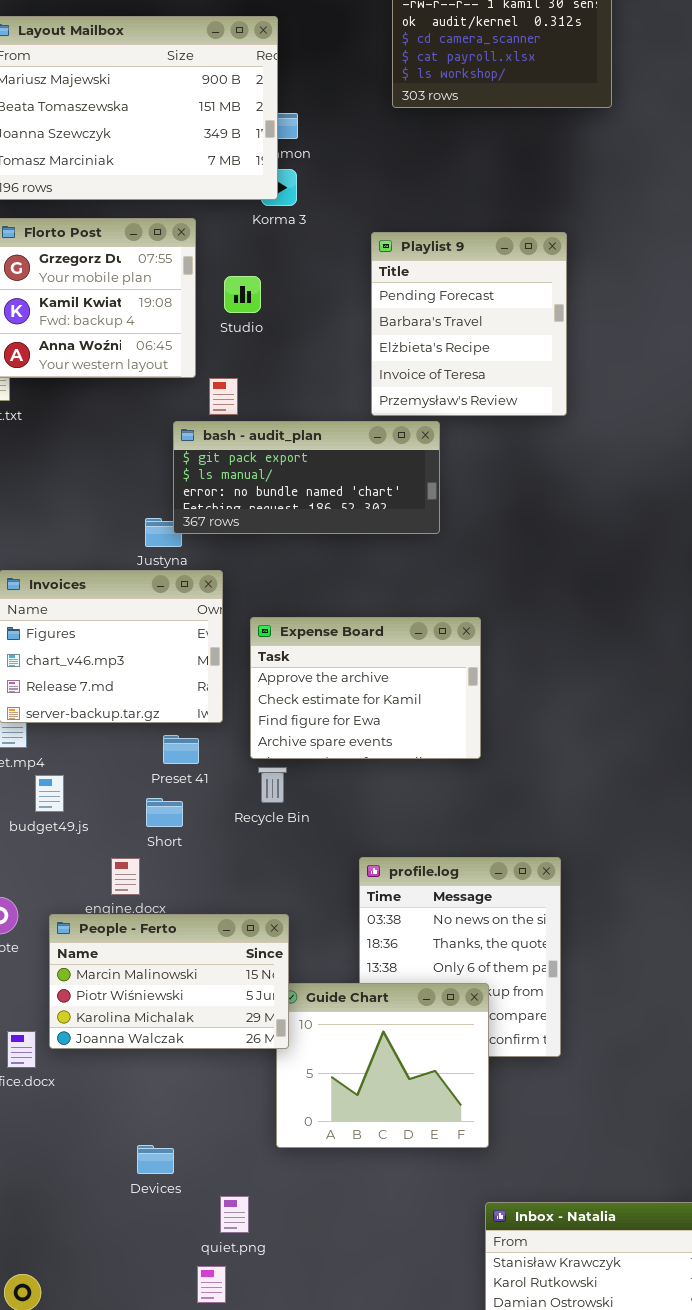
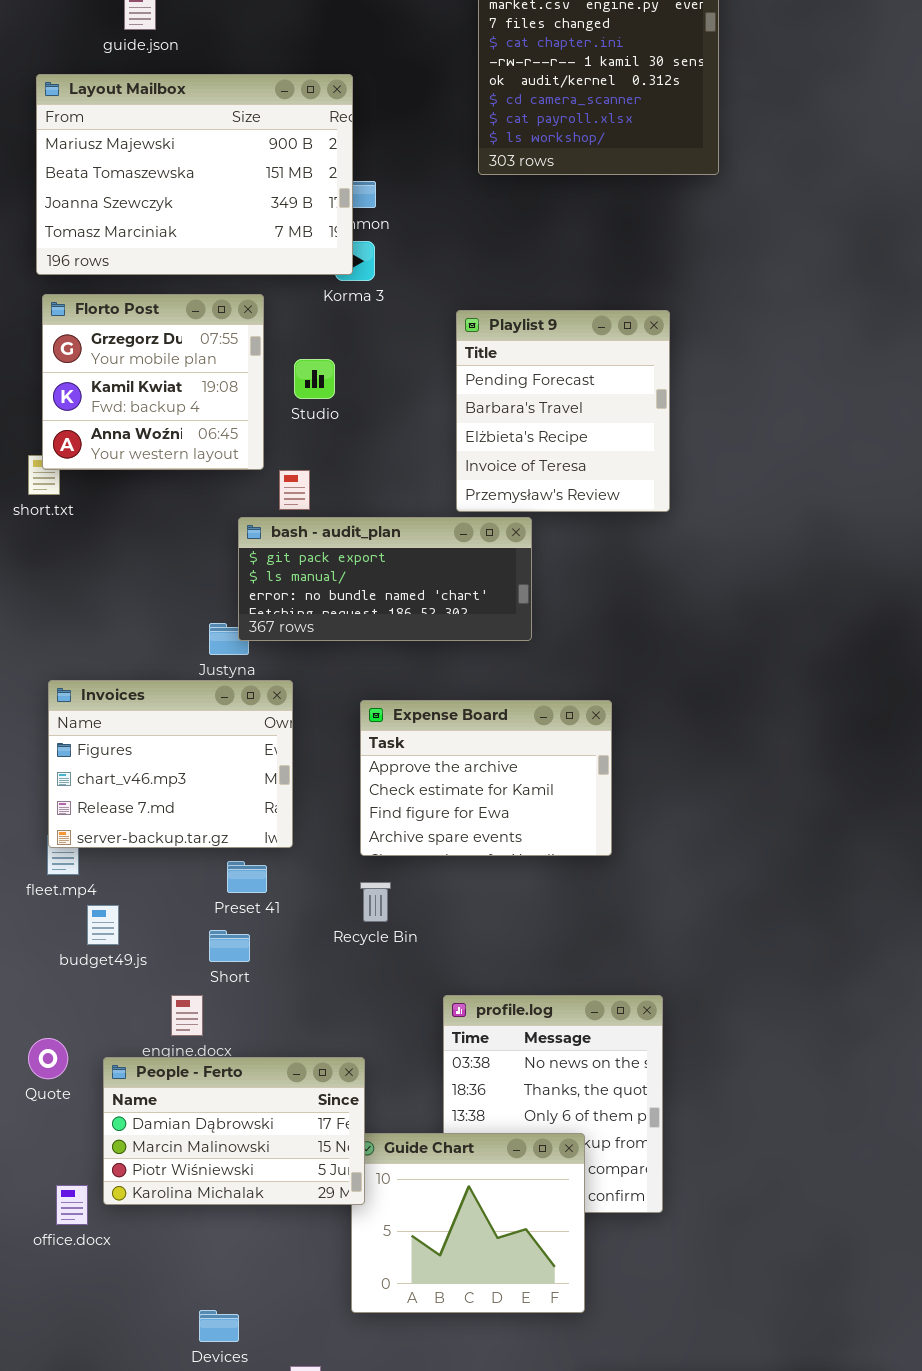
Expense Board: [250,617,481,759] -> [360,700,612,856], moved
Recycle Bin: [258,767,287,803] -> [360,882,391,922], moved
People - Ferto: [49,914,289,1049] -> [103,1057,365,1205], scrolled up 1 row

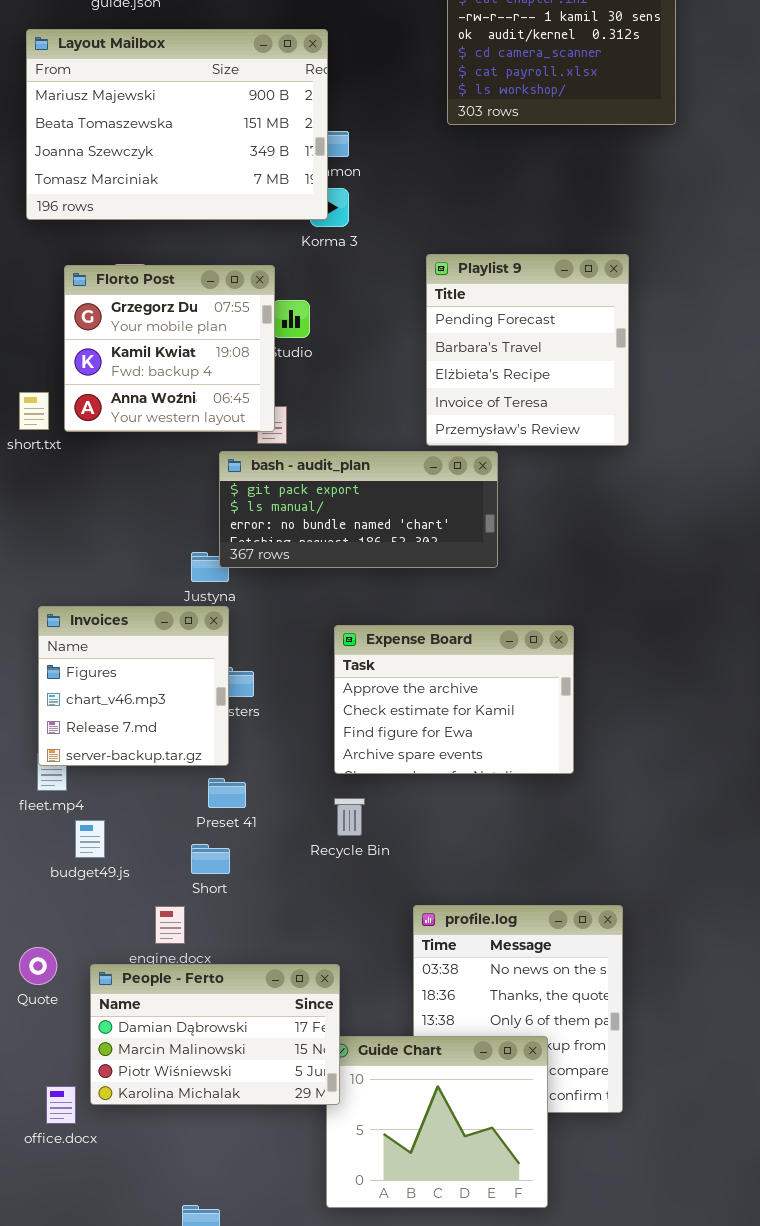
Florto Post: [42,294,264,470] -> [64,265,275,432], moved
Invoices: [48,680,293,848] -> [38,606,229,766], resized

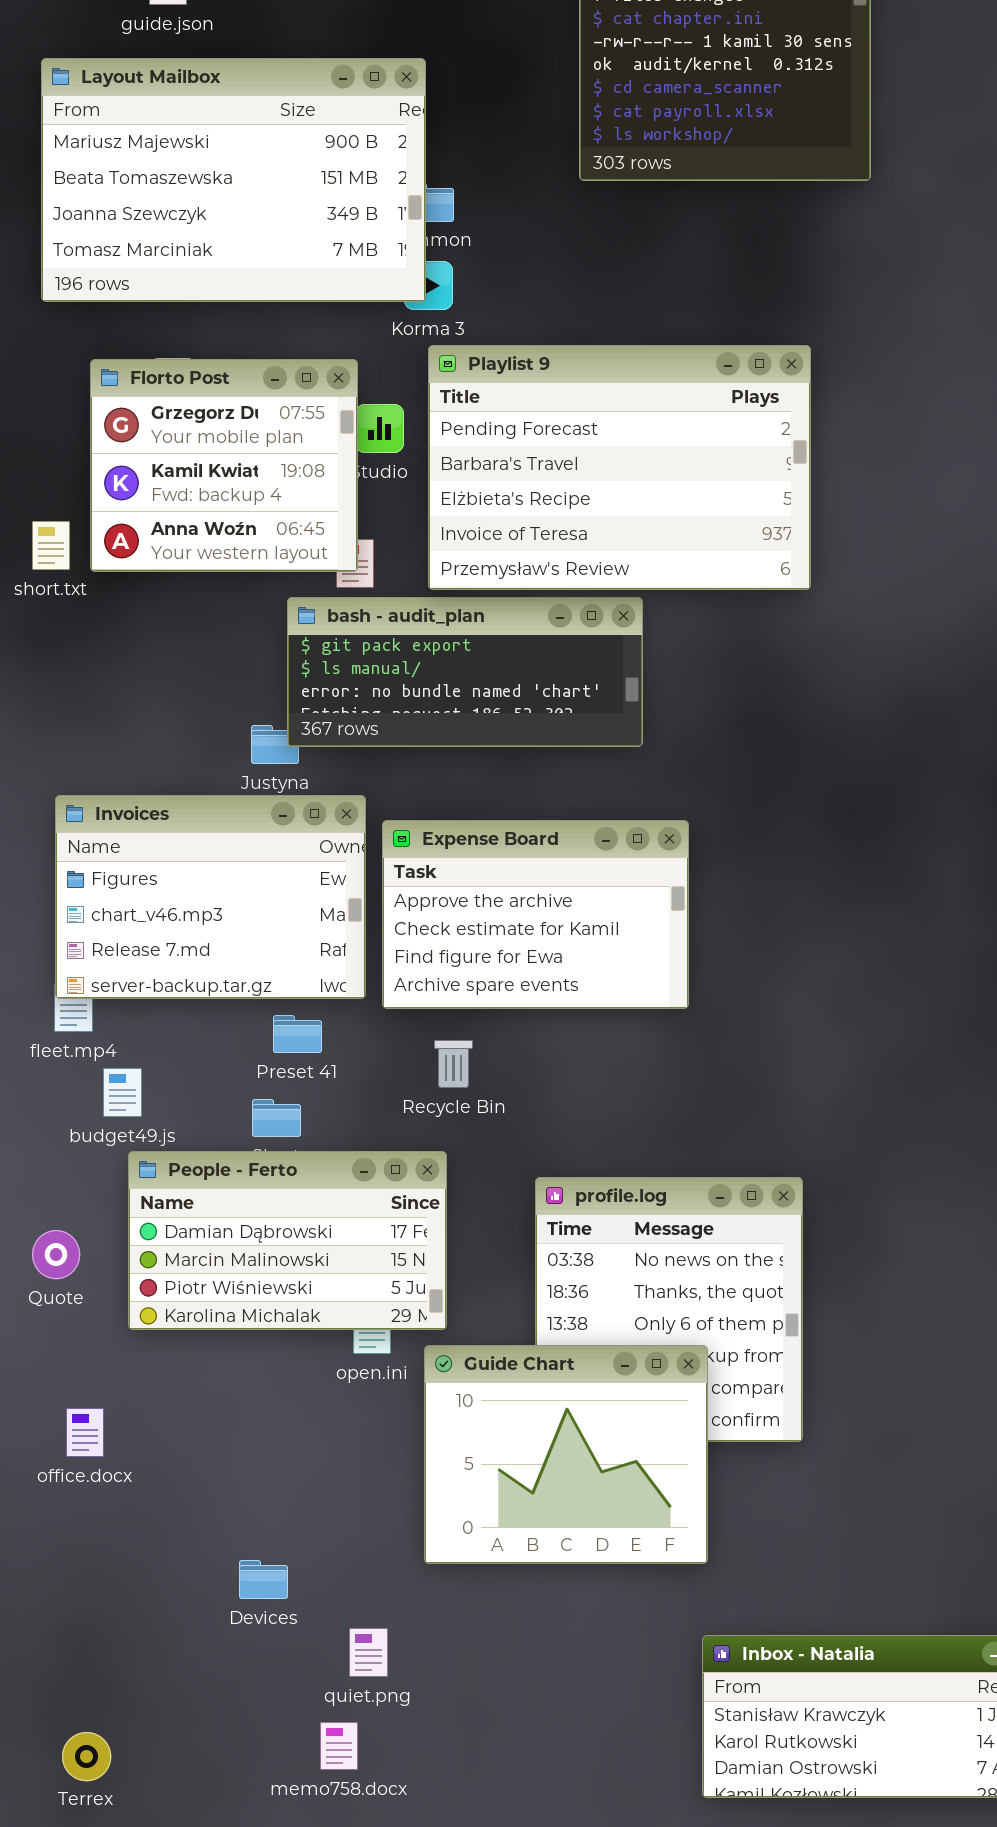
Playlist 9: [426,254,629,446] -> [428,345,811,590], resized
Invoices: [38,606,229,766] -> [55,795,366,999], resized
Expense Board: [334,625,574,774] -> [382,820,689,1009], moved
People - Ferto: [90,964,340,1105] -> [128,1151,447,1330], moved

